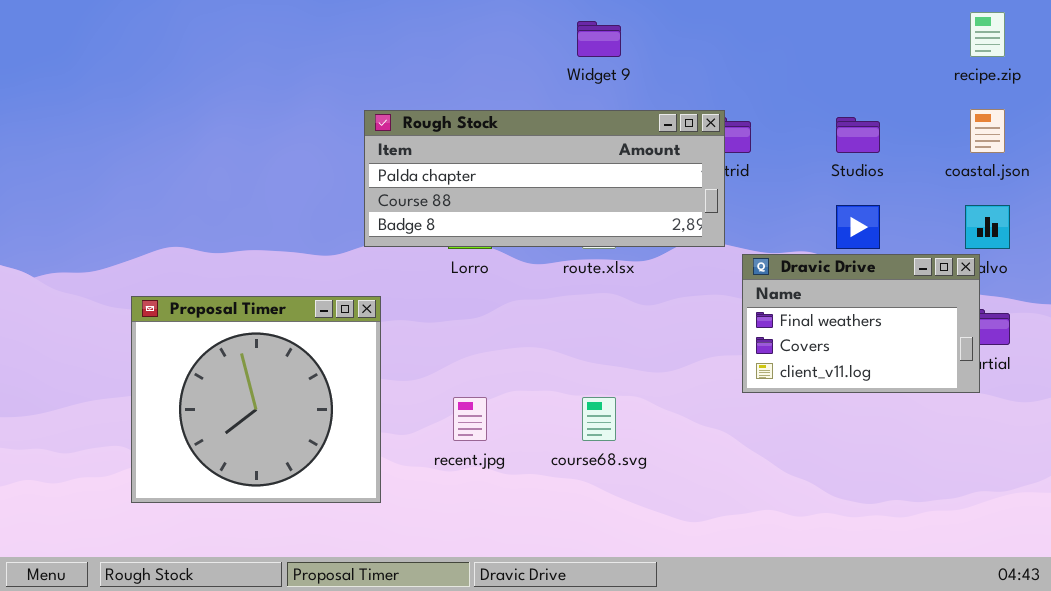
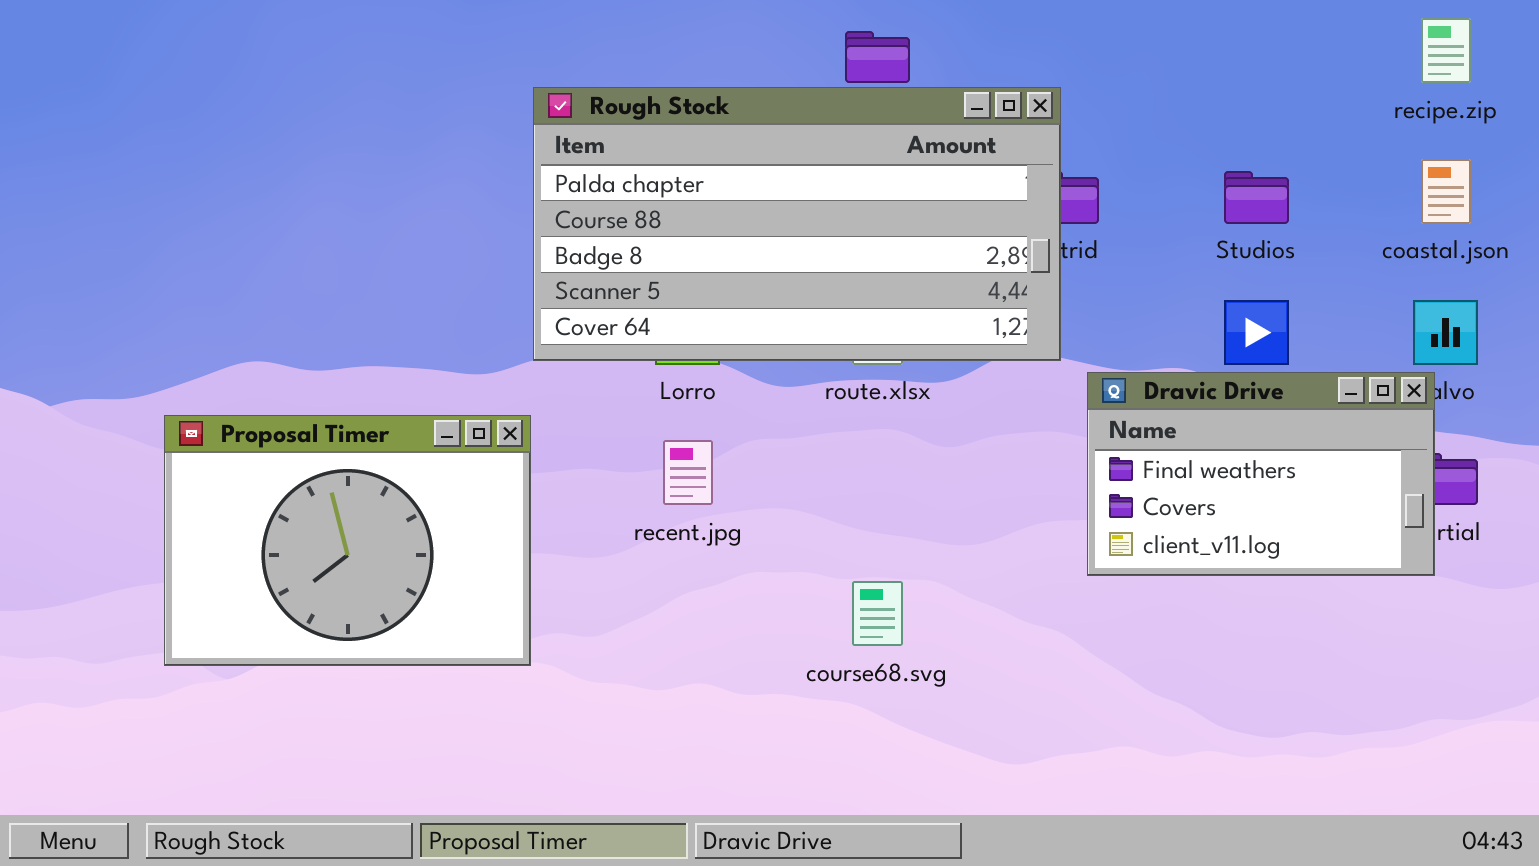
Rough Stock: [364,110,725,247] -> [533,87,1061,361], resized
Proposal Timer: [131,296,381,503] -> [164,415,531,666], moved, resized
recent.jpg: [453,397,487,441] -> [663,440,713,505], moved

